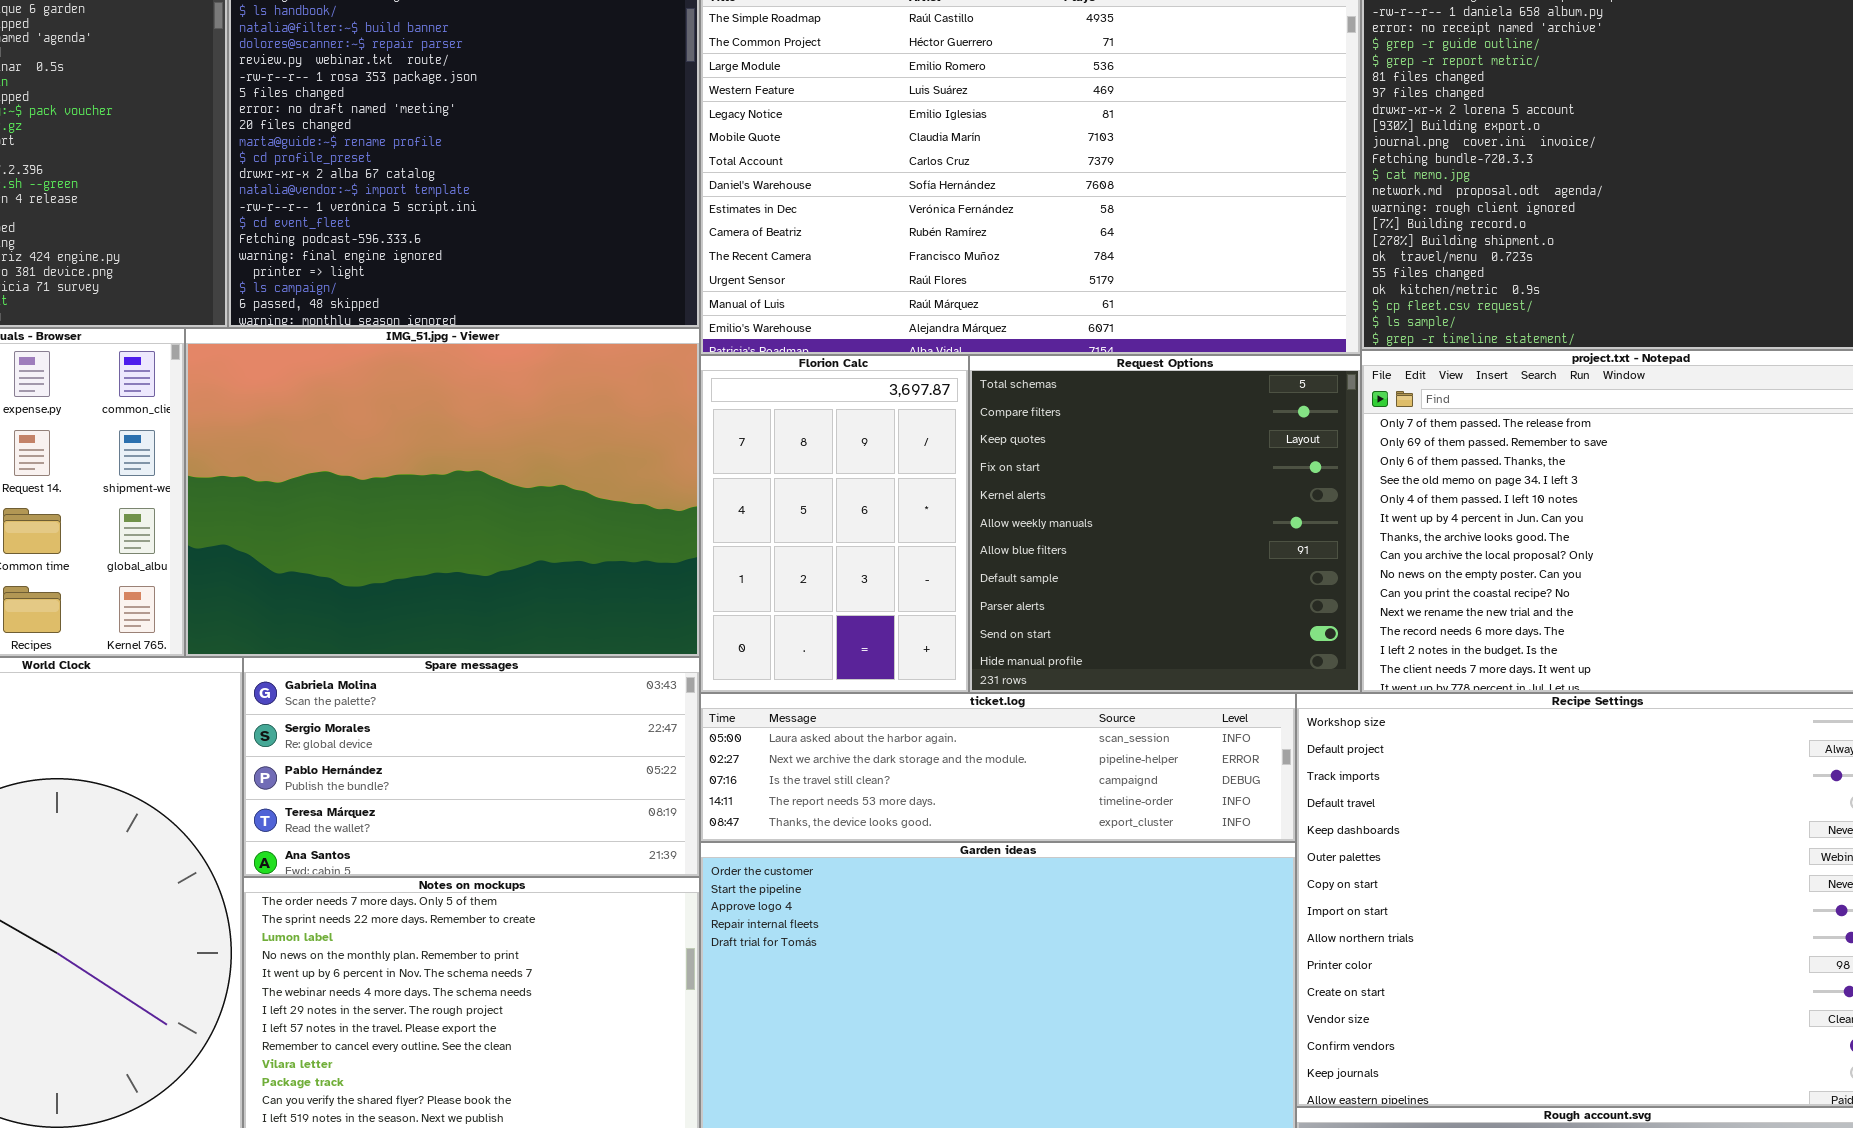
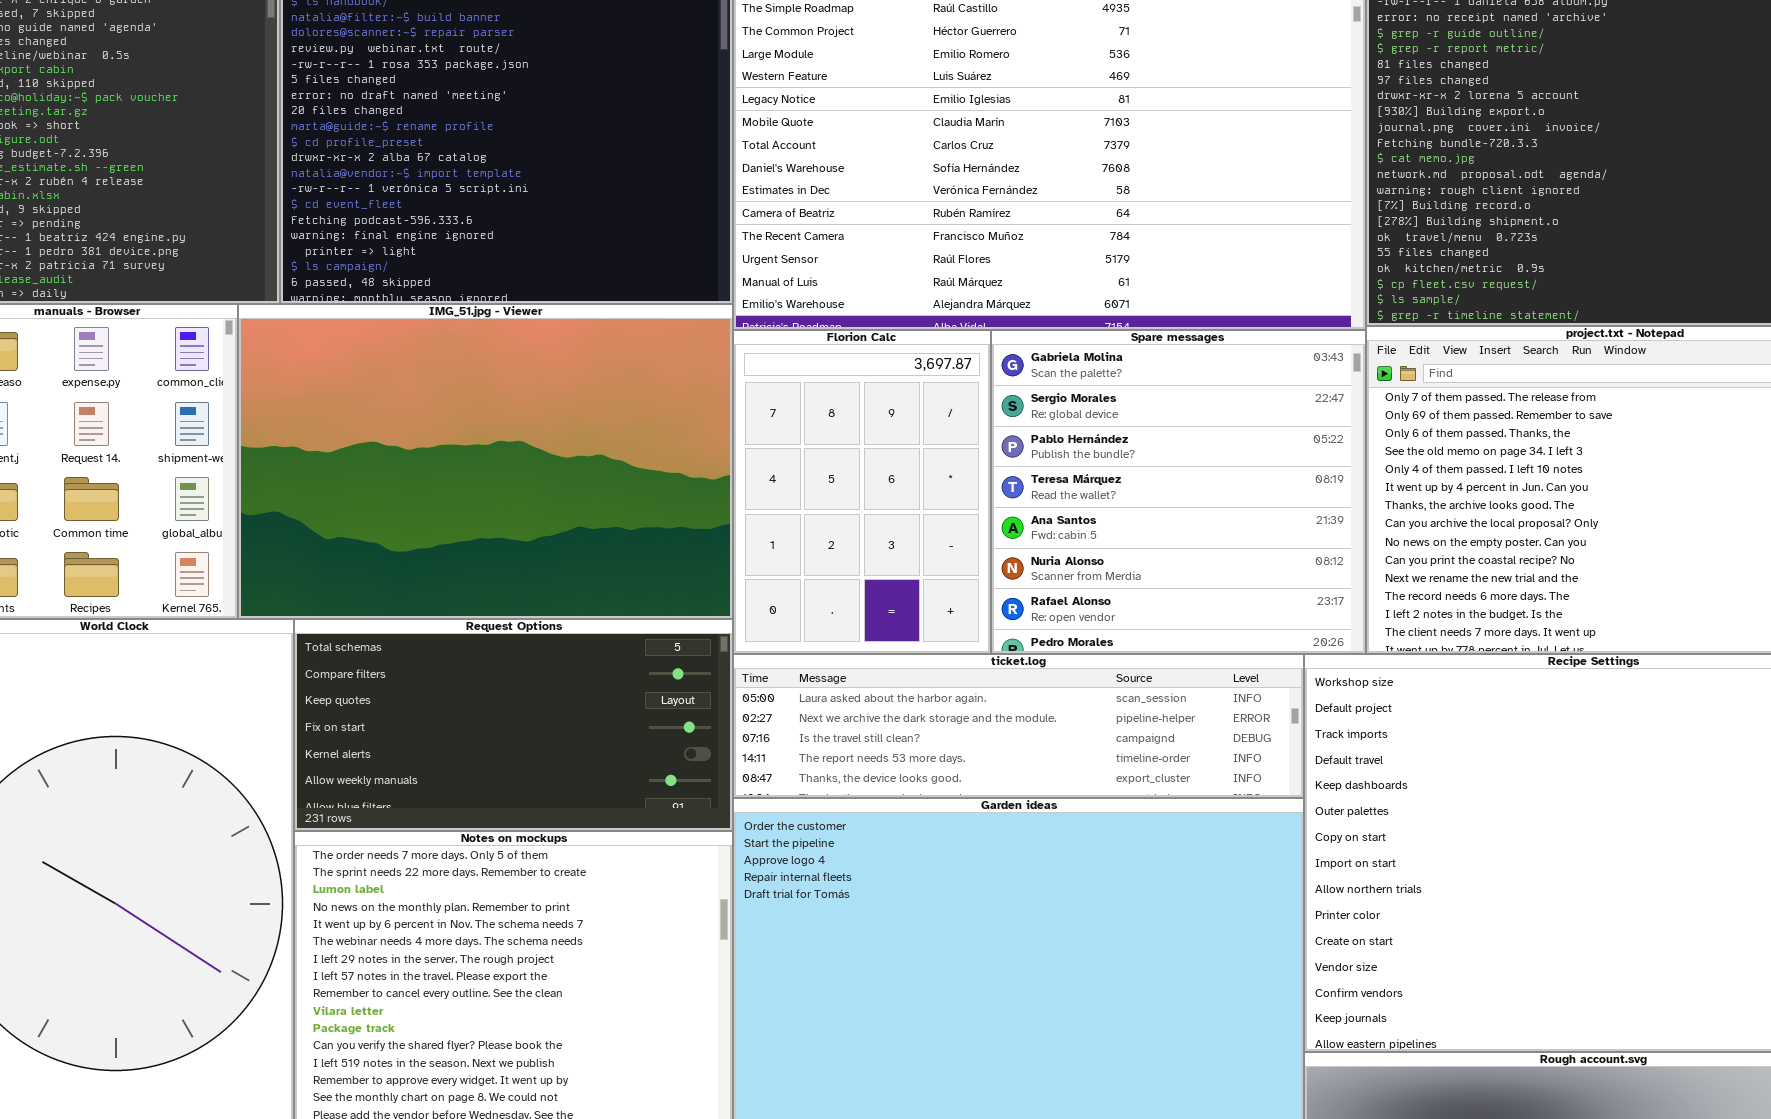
Request Options: [969,355,1361,693] -> [294,619,733,831], moved, resized
Spare messages: [243,657,700,877] -> [991,330,1366,654], moved, resized

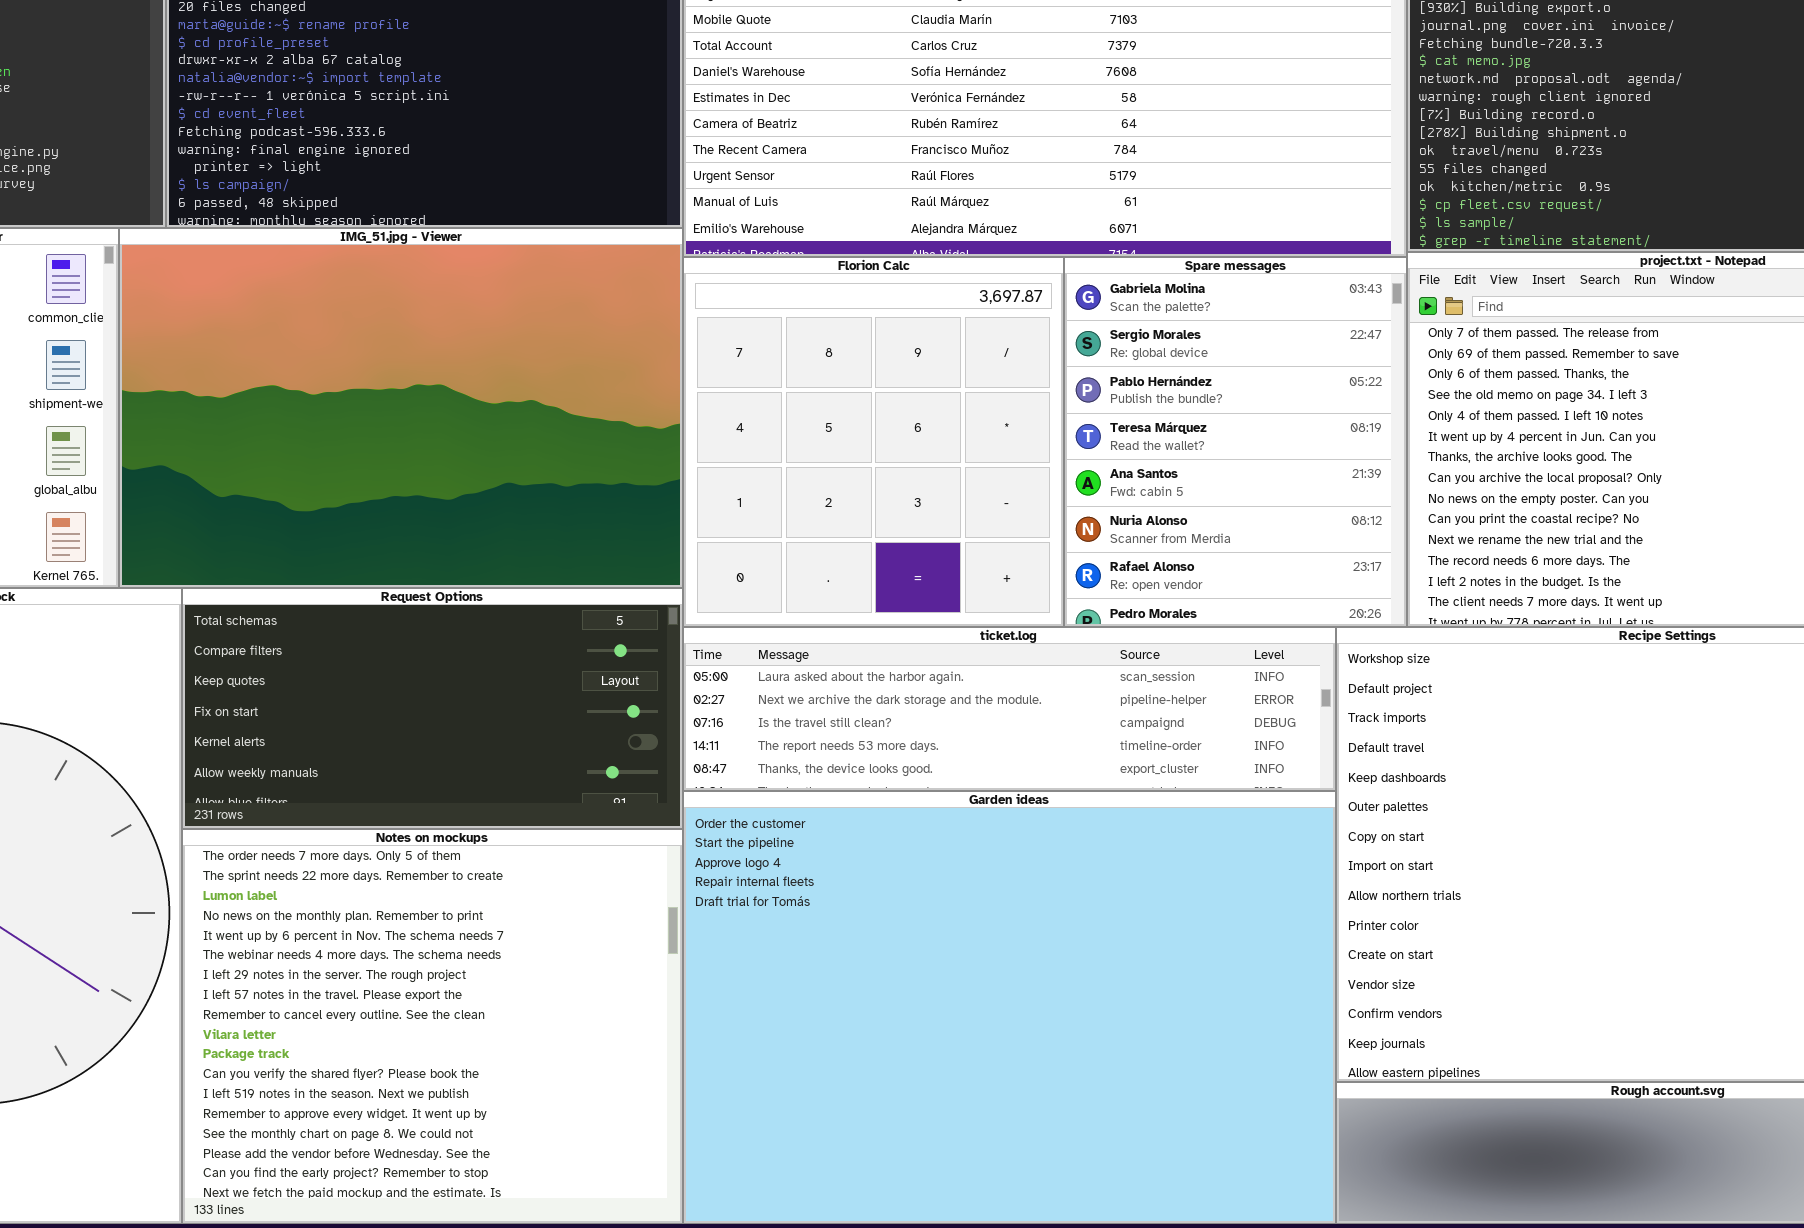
Florion Calc: [733,330,991,654] -> [683,257,1064,627], resized
Spare messages: [991,330,1366,654] -> [1064,257,1407,627], resized

